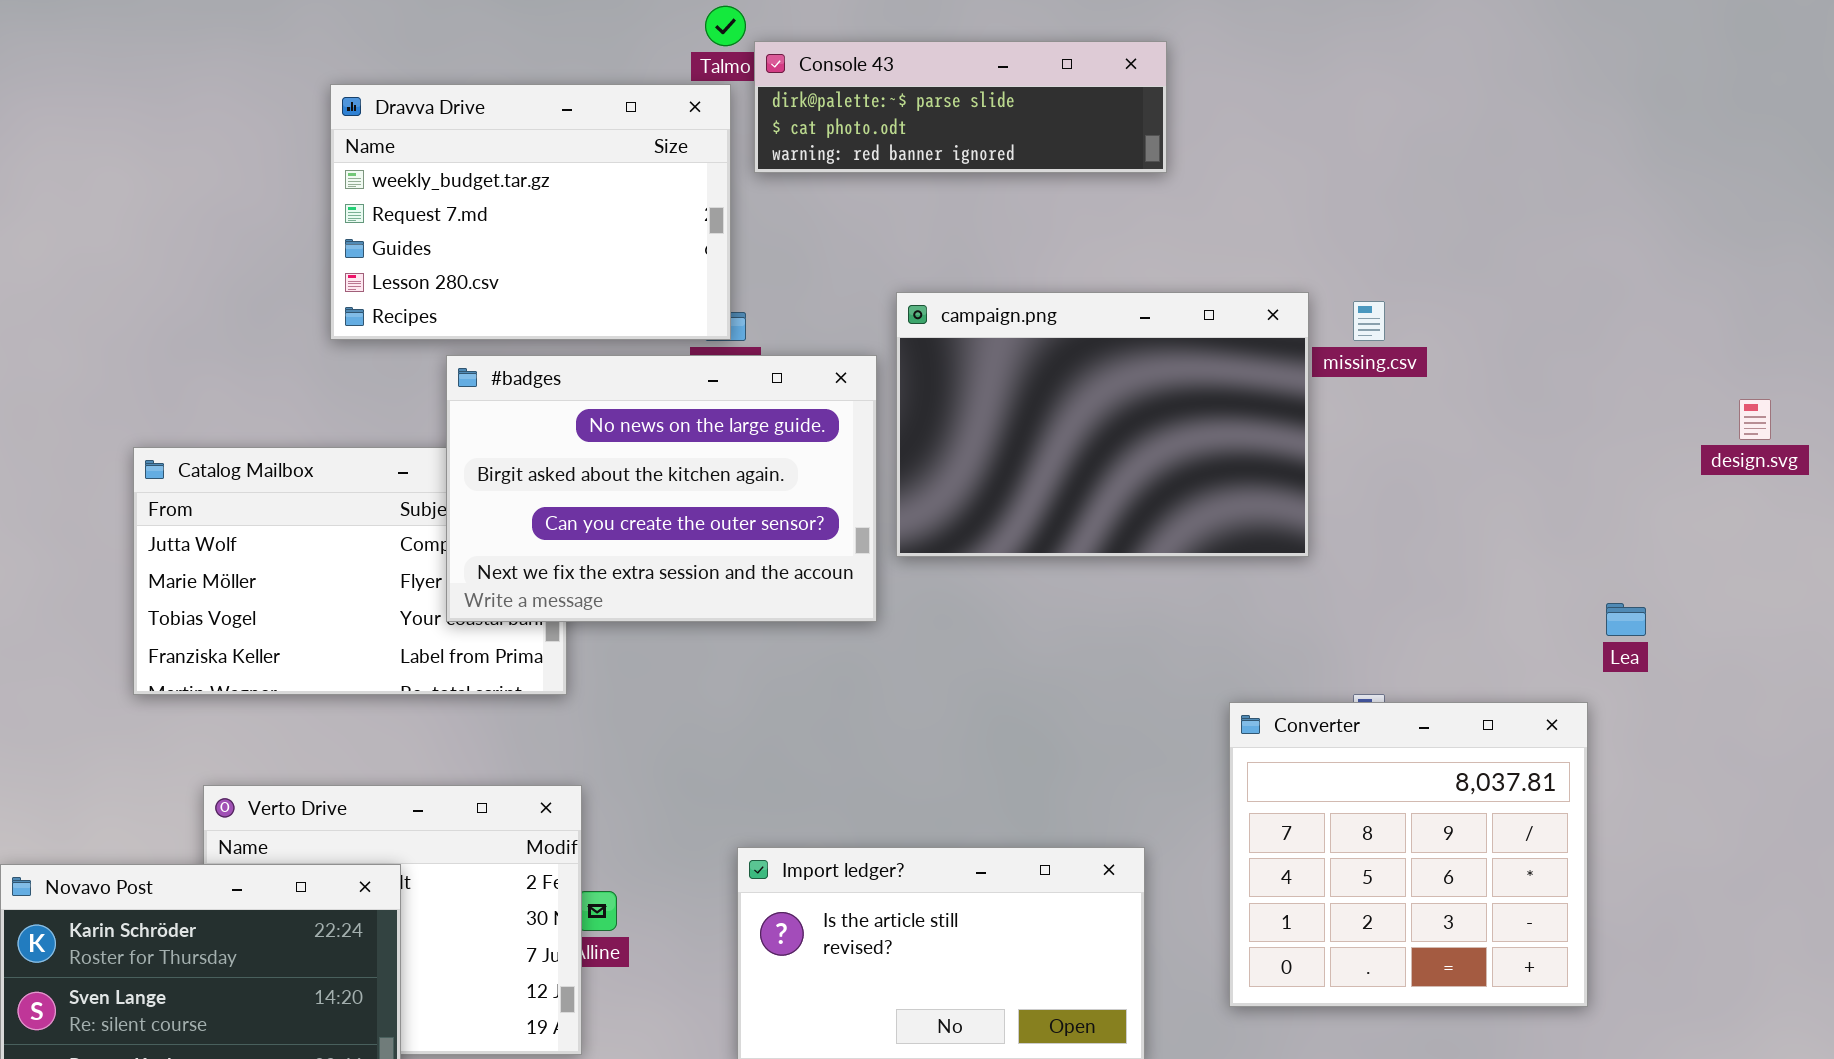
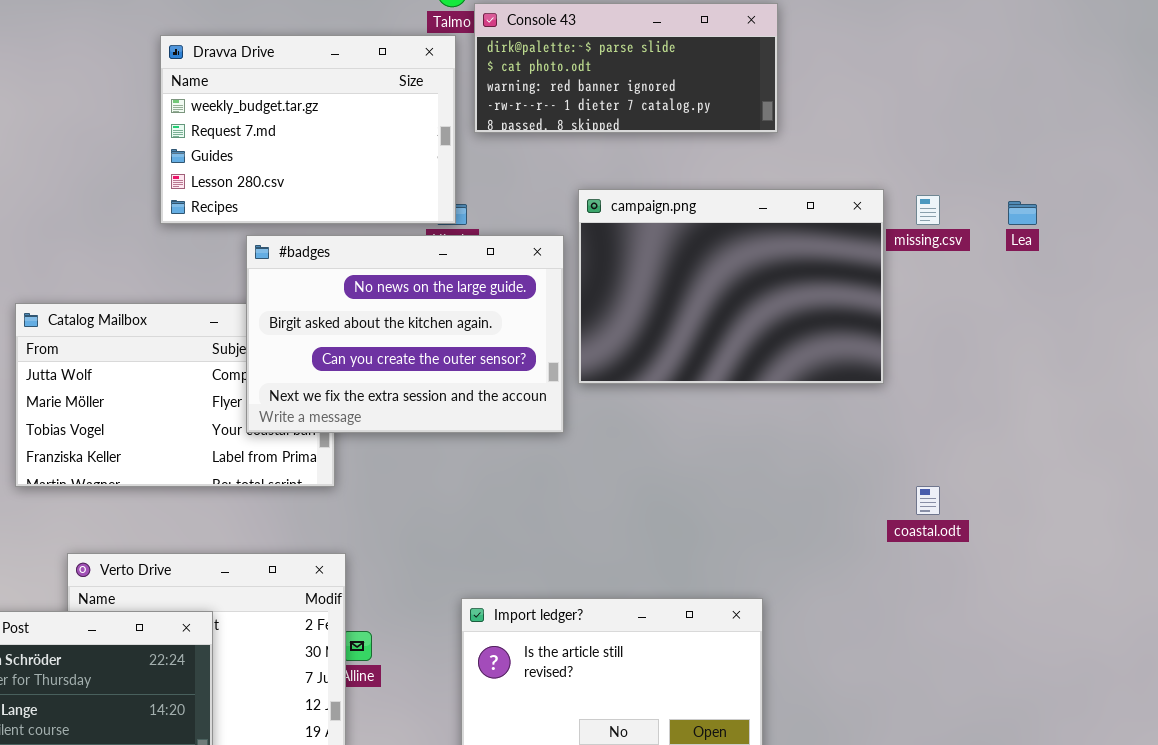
Console 43: [754,41,1167,173] -> [474,3,778,133], resized
Lea: [1606,603,1646,636] -> [1008,201,1037,225], moved
Converter: [1229,702,1588,1007] -> none, closed

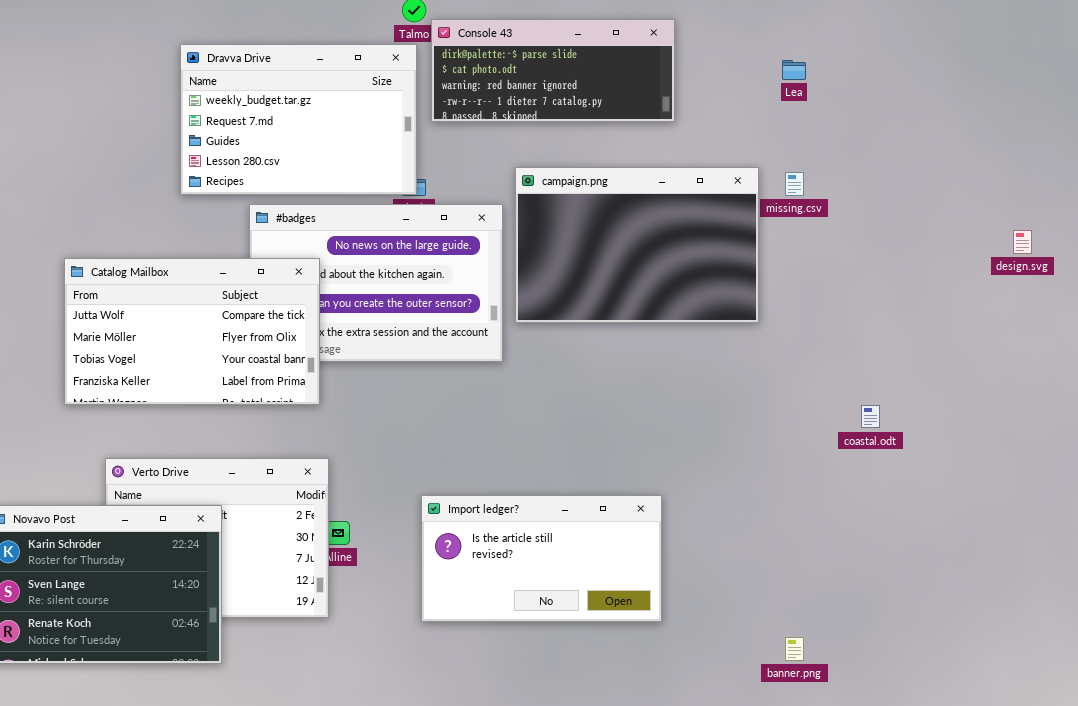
Lea: [1008,201,1037,225] -> [782,60,806,80], moved
Catalog Mailbox: [15,303,335,487] -> [64,258,320,405], raised
coastal.odt: [916,486,940,515] -> [861,405,880,428], moved

